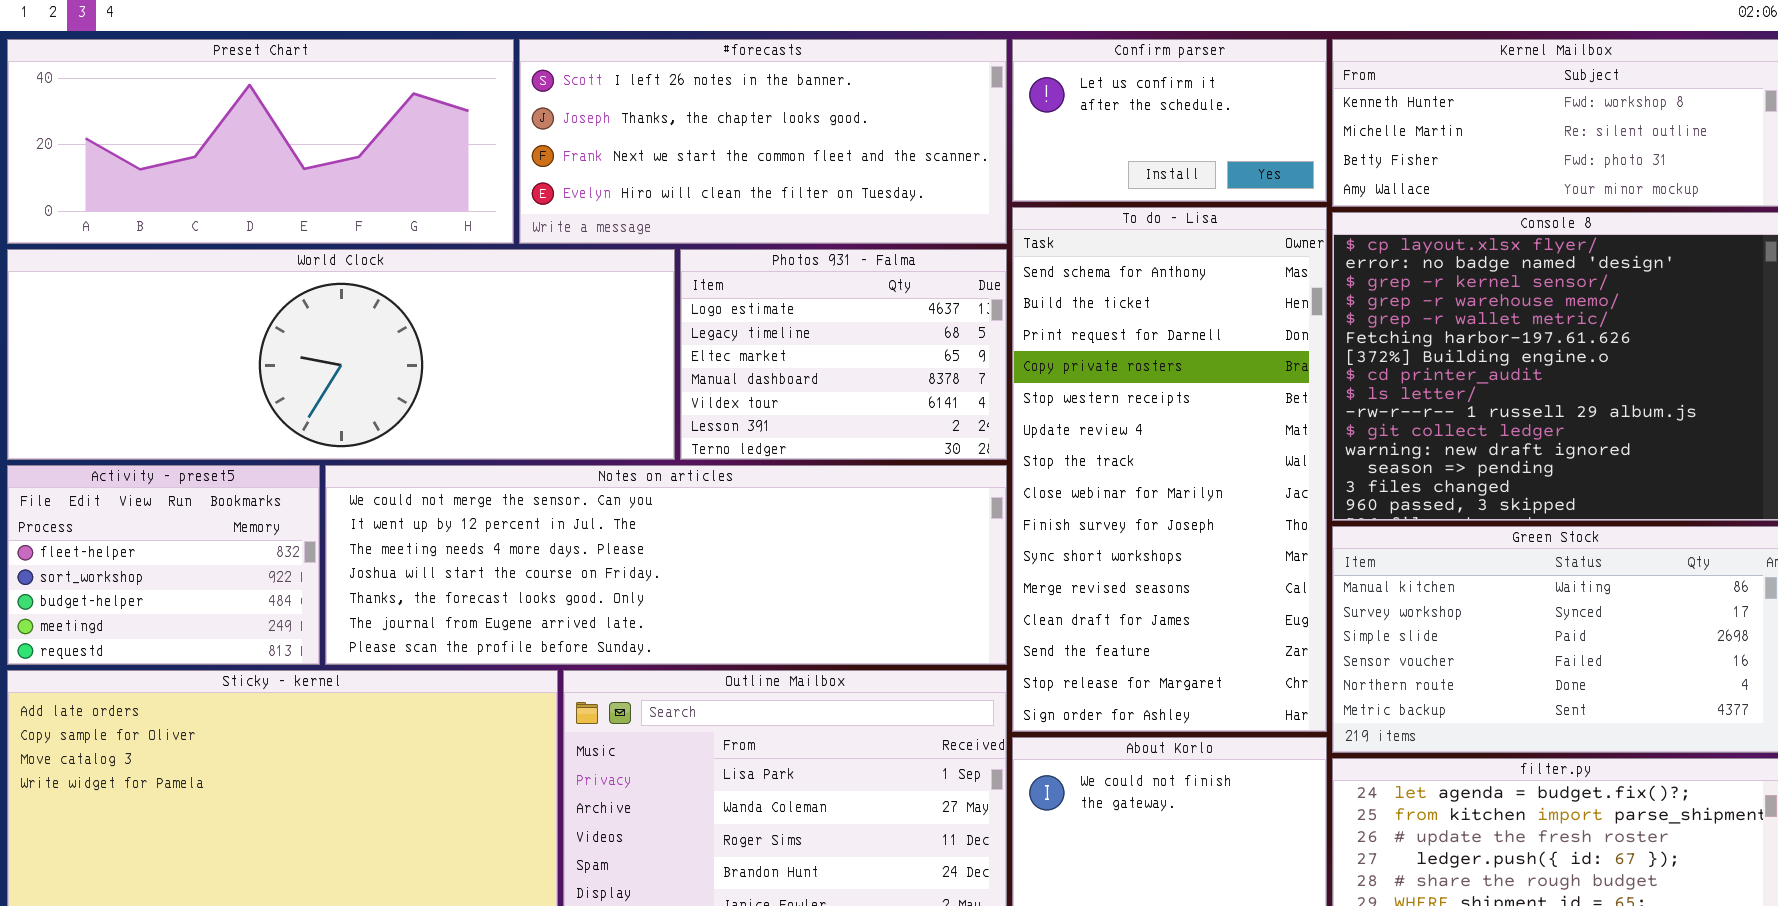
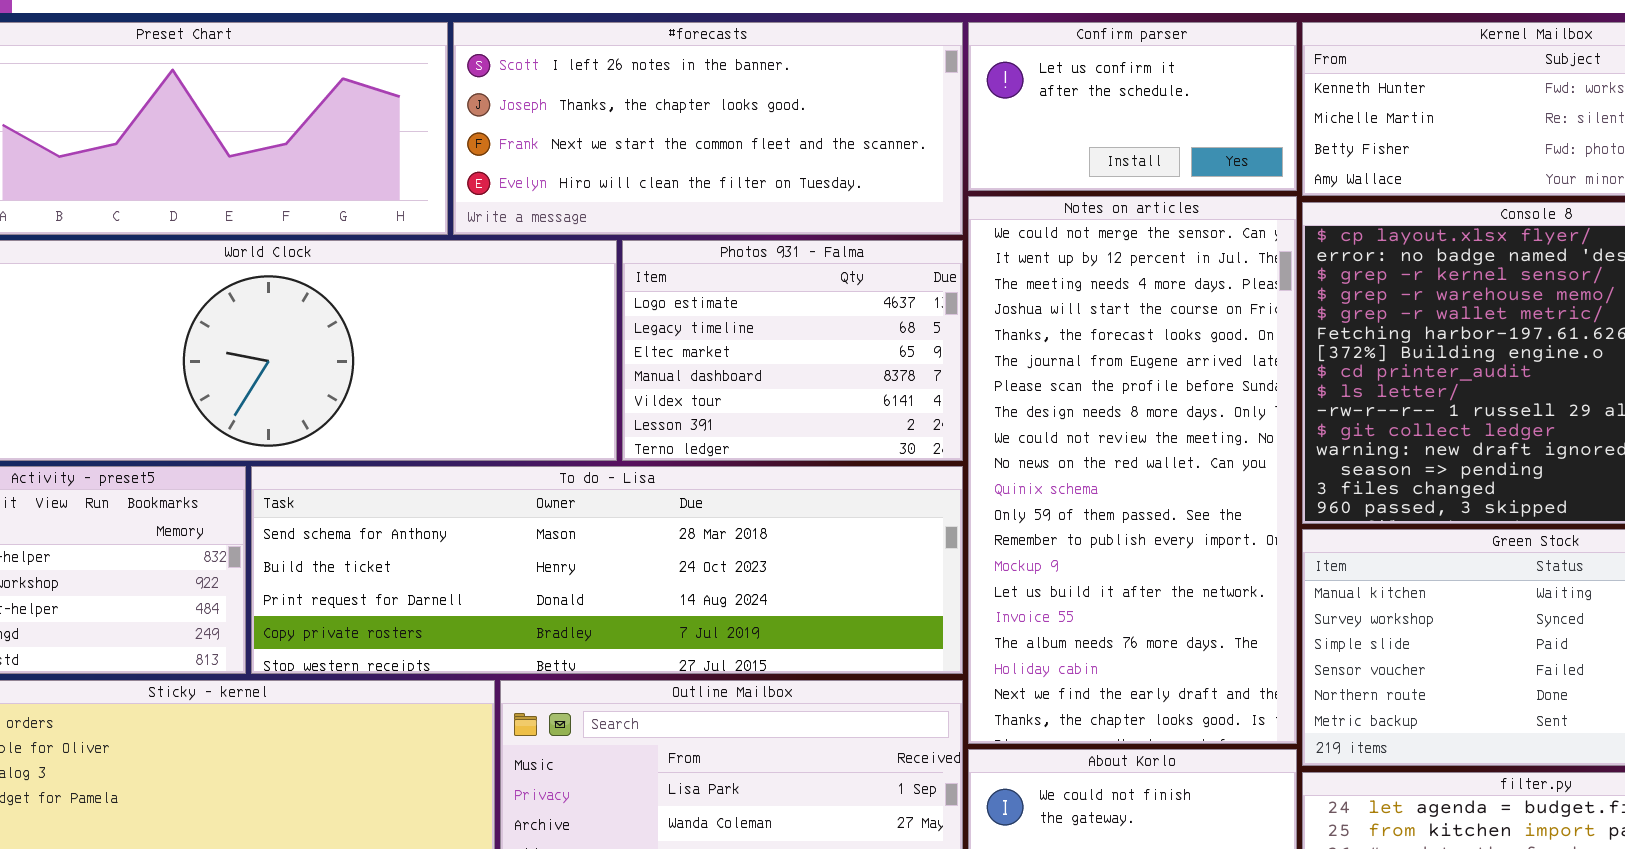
To do - Lisa: [1012,207,1327,732] -> [251,466,963,674], moved, resized
Notes on articles: [325,465,1007,665] -> [968,196,1297,744], moved, resized

